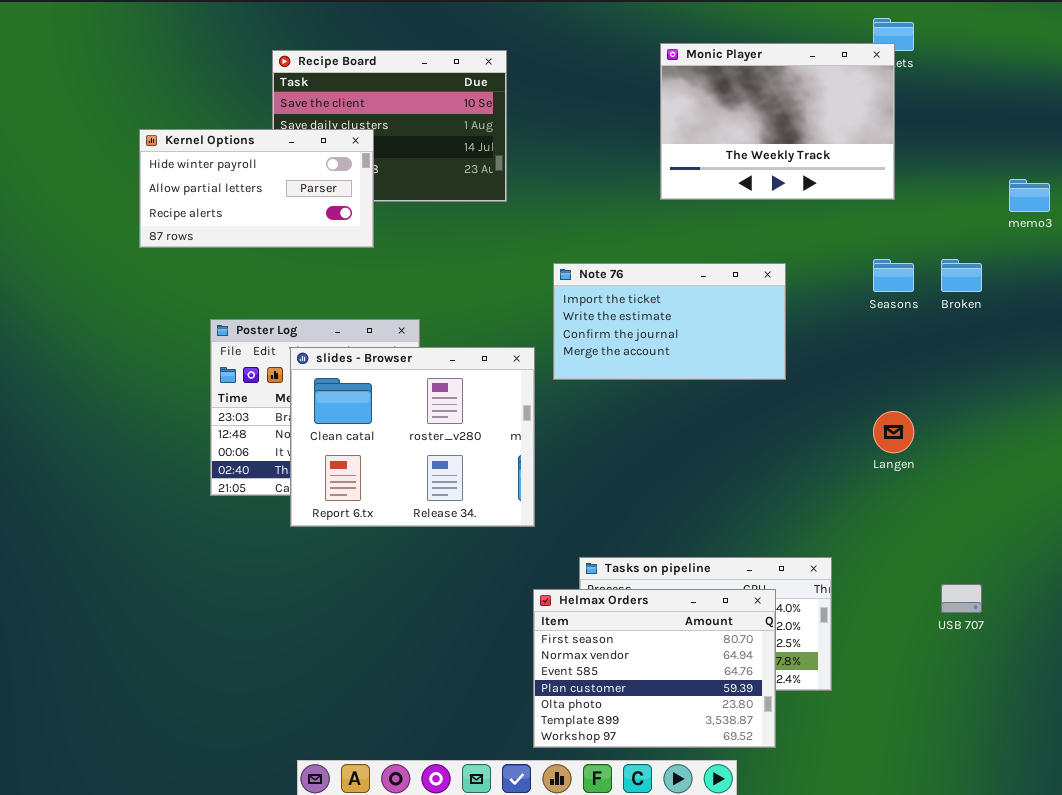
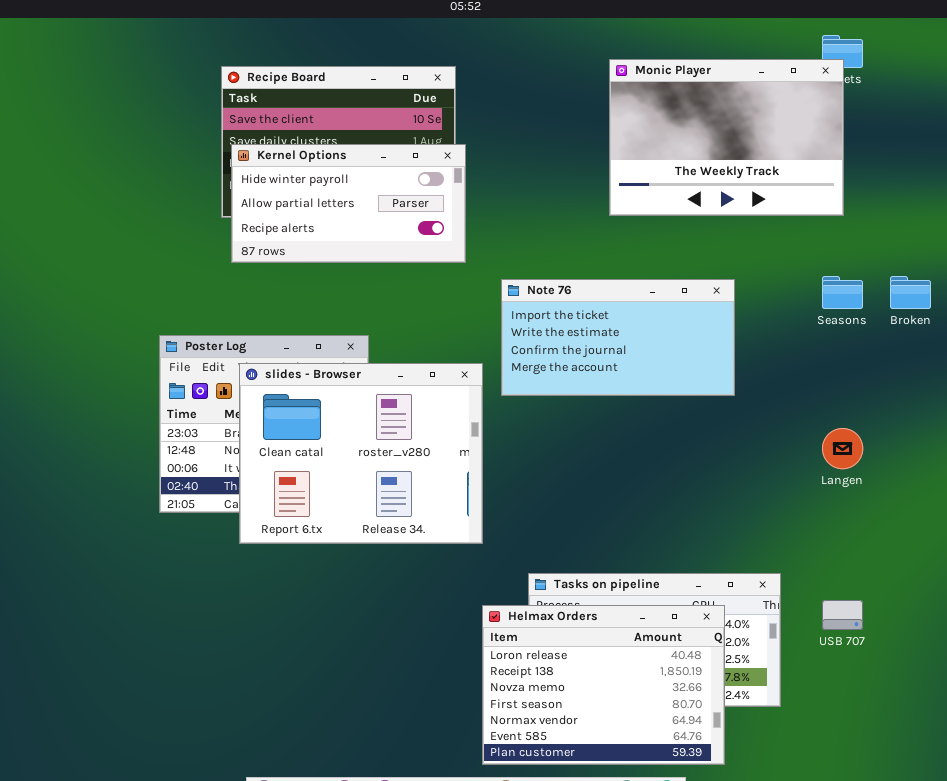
Kernel Options: [139,129,374,248] -> [231,144,466,263], moved
USB 707: [941,584,982,613] -> [822,600,863,630], moved
Helmax Orders: [533,589,776,748] -> [482,605,725,765], scrolled up 3 rows

